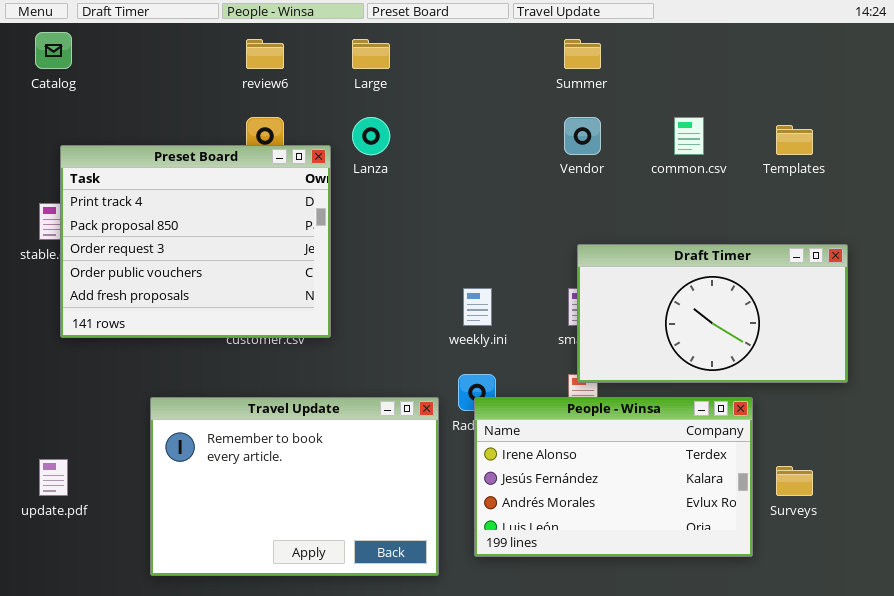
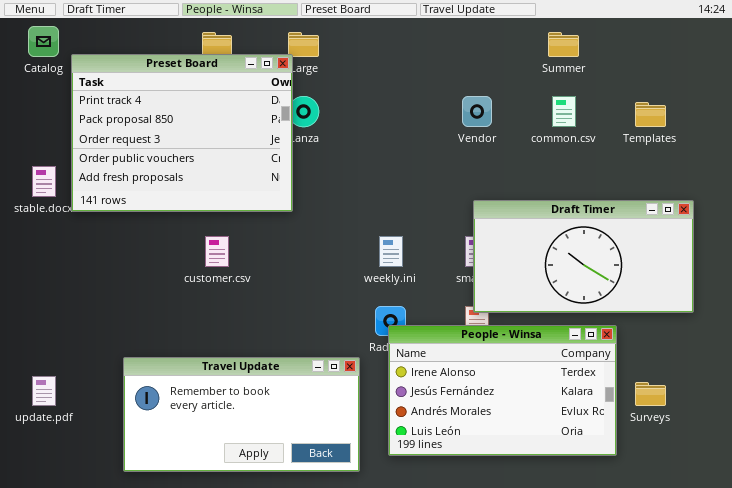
Summer: [564,39,601,69] -> [548,32,579,57], moved
Preset Board: [60,145,331,338] -> [71,54,293,212], moved
Travel Update: [150,397,439,576] -> [123,357,360,472], resized

